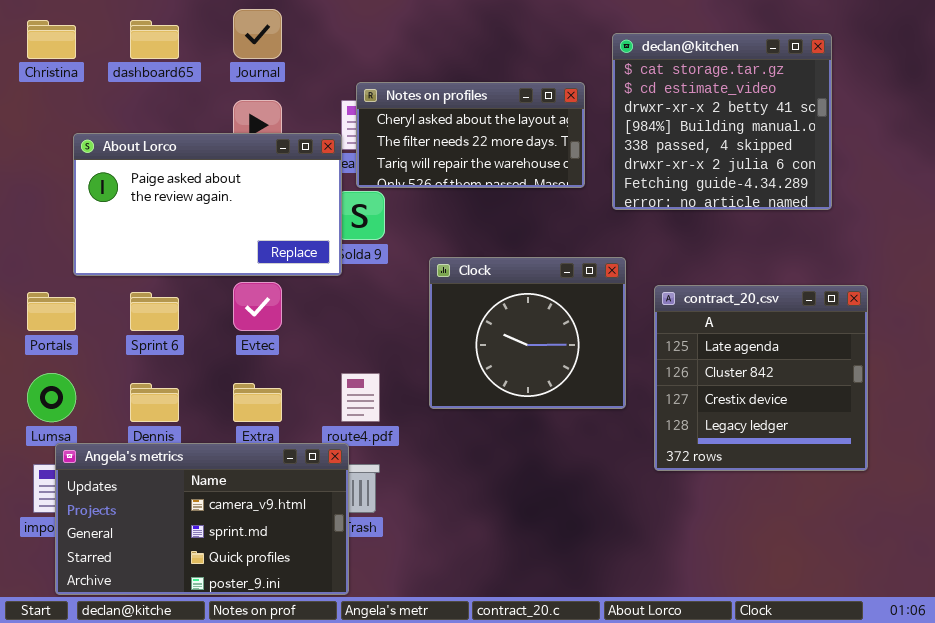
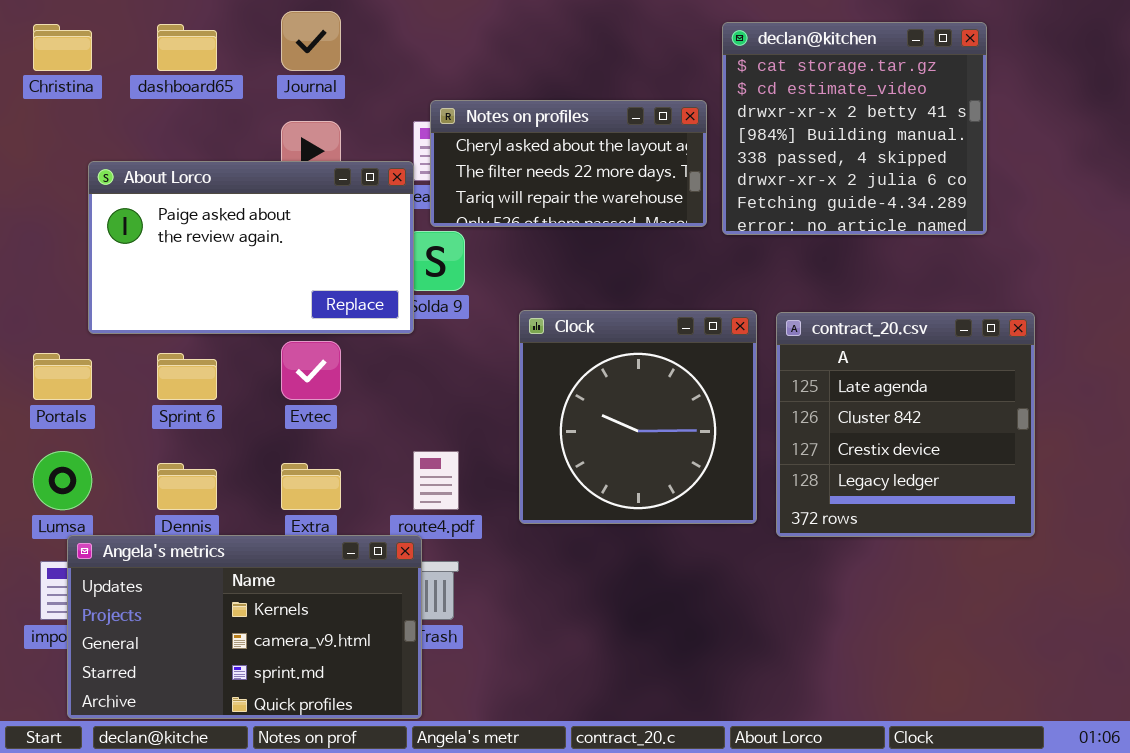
declan@kitchen: [612,33,832,210] -> [722,22,987,235], moved
Clock: [429,257,626,409] -> [519,310,757,524], resized
contract_20.csv: [654,285,868,471] -> [776,312,1035,537], moved
Angela's metrics: [55,443,349,595] -> [67,535,422,719], scrolled up 1 row

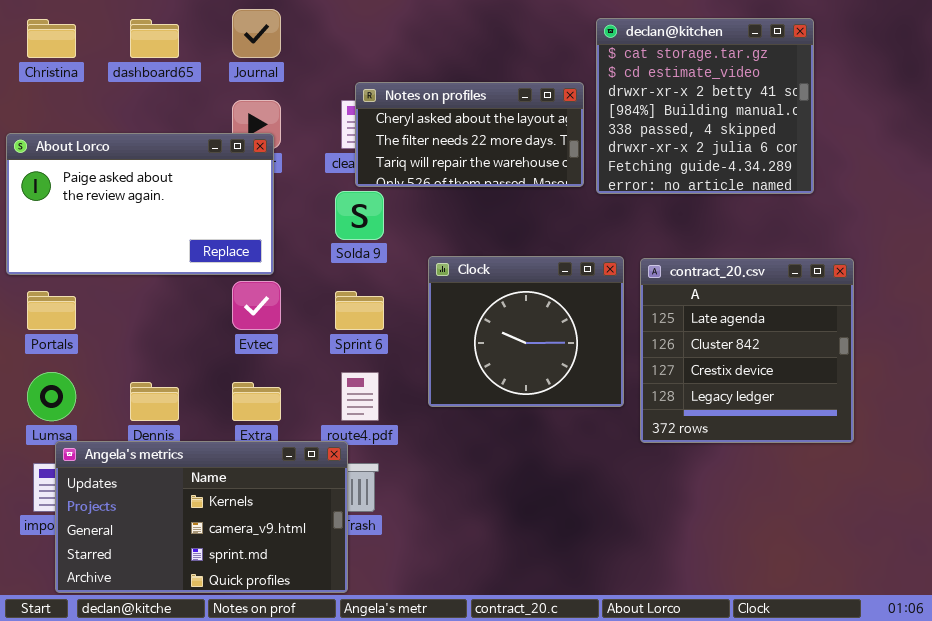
About Lorco: [88,161,414,334] -> [6,133,274,275], moved
Clock: [519,310,757,524] -> [428,256,624,407], resized
Sprint 6: [157,353,217,400] -> [335,291,384,330], moved

